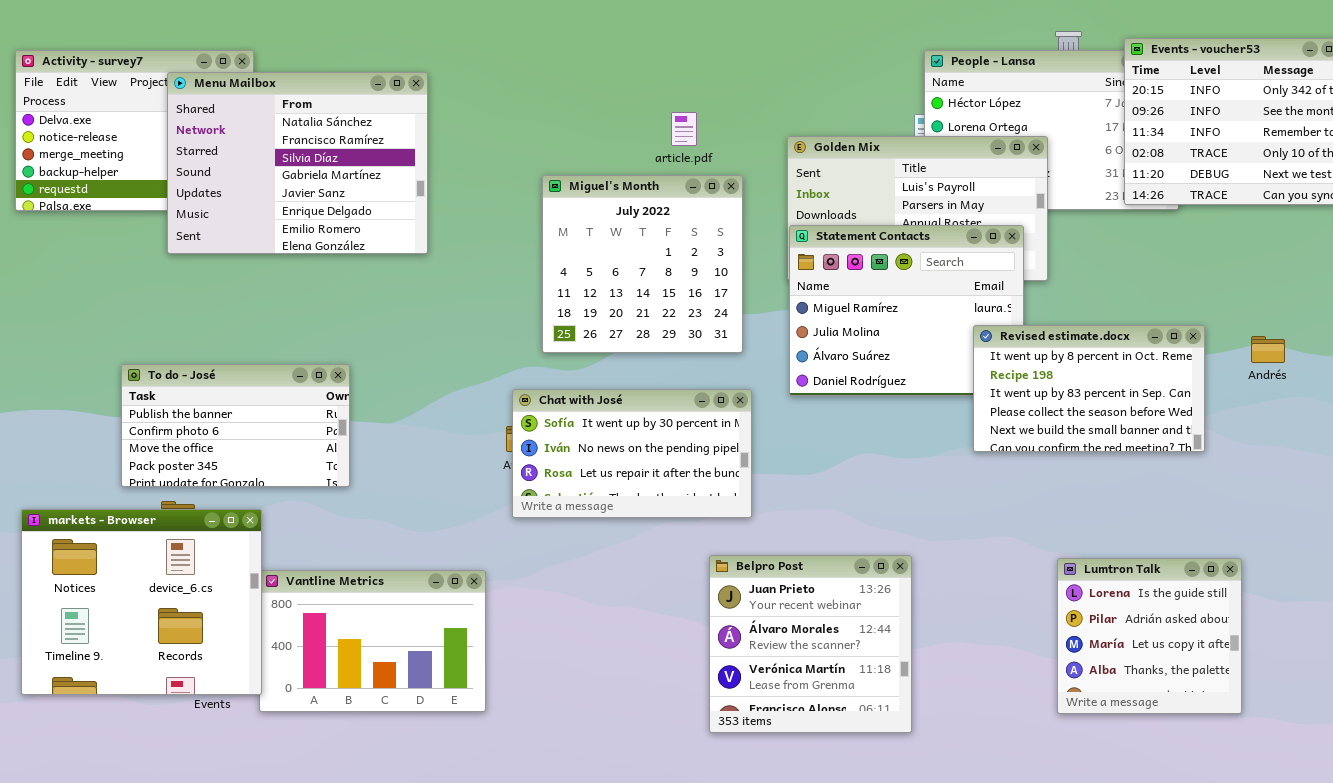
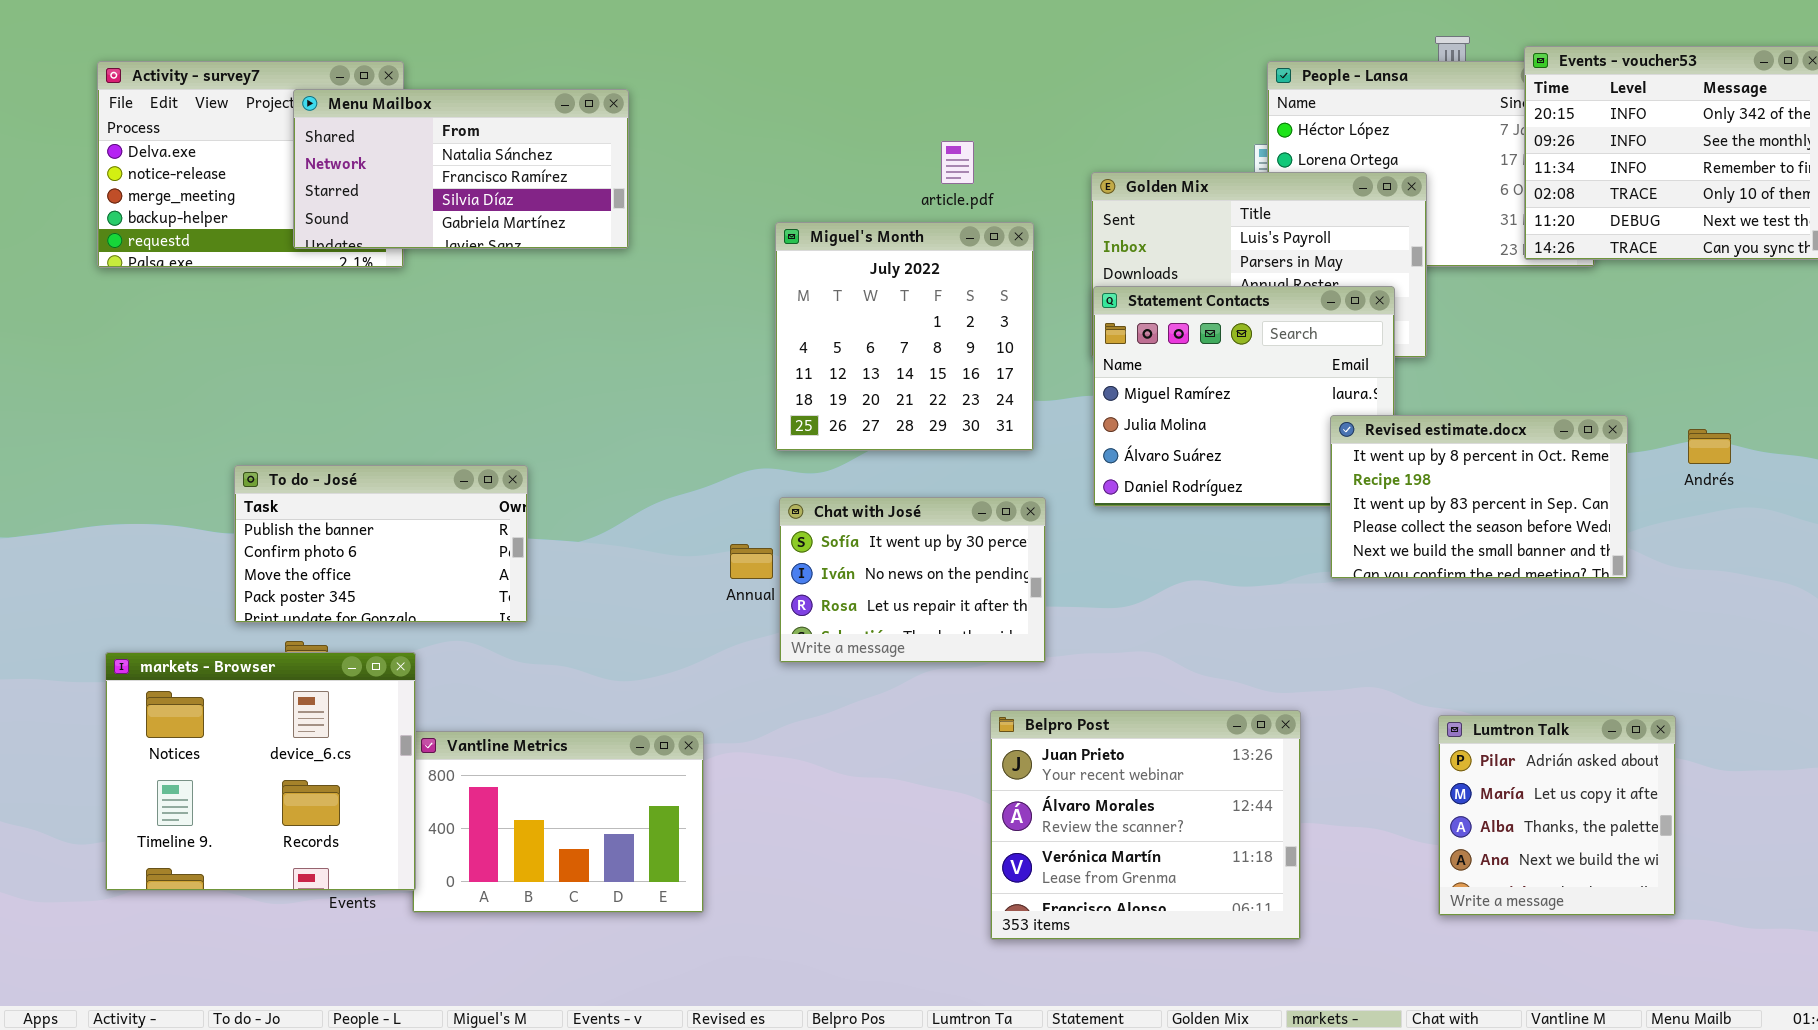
Menu Mailbox: [167,72,428,254] -> [293,89,629,249], resized
Chat with José: [512,389,752,518] -> [779,497,1046,663], resized
Belpro Post: [709,555,912,733] -> [990,710,1301,940], resized
Lumtron Talk: [1057,558,1242,714] -> [1438,715,1676,916], scrolled down 1 row

